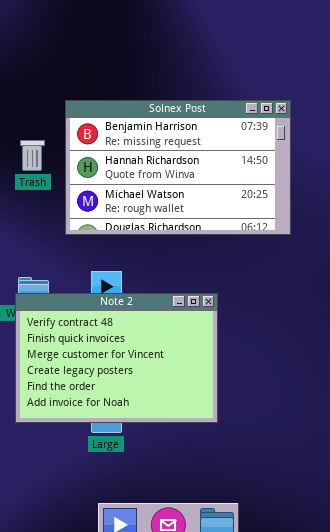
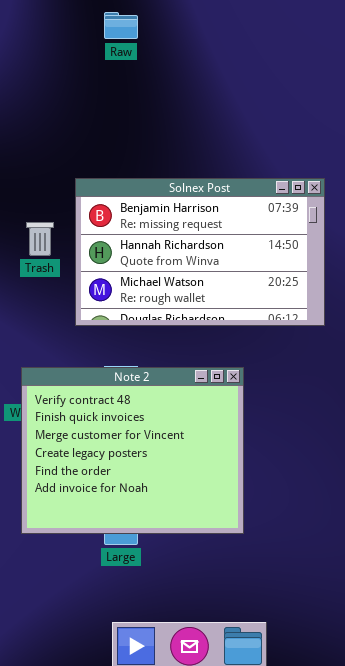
Note 2: [15,293,218,423] -> [21,367,244,534], resized

